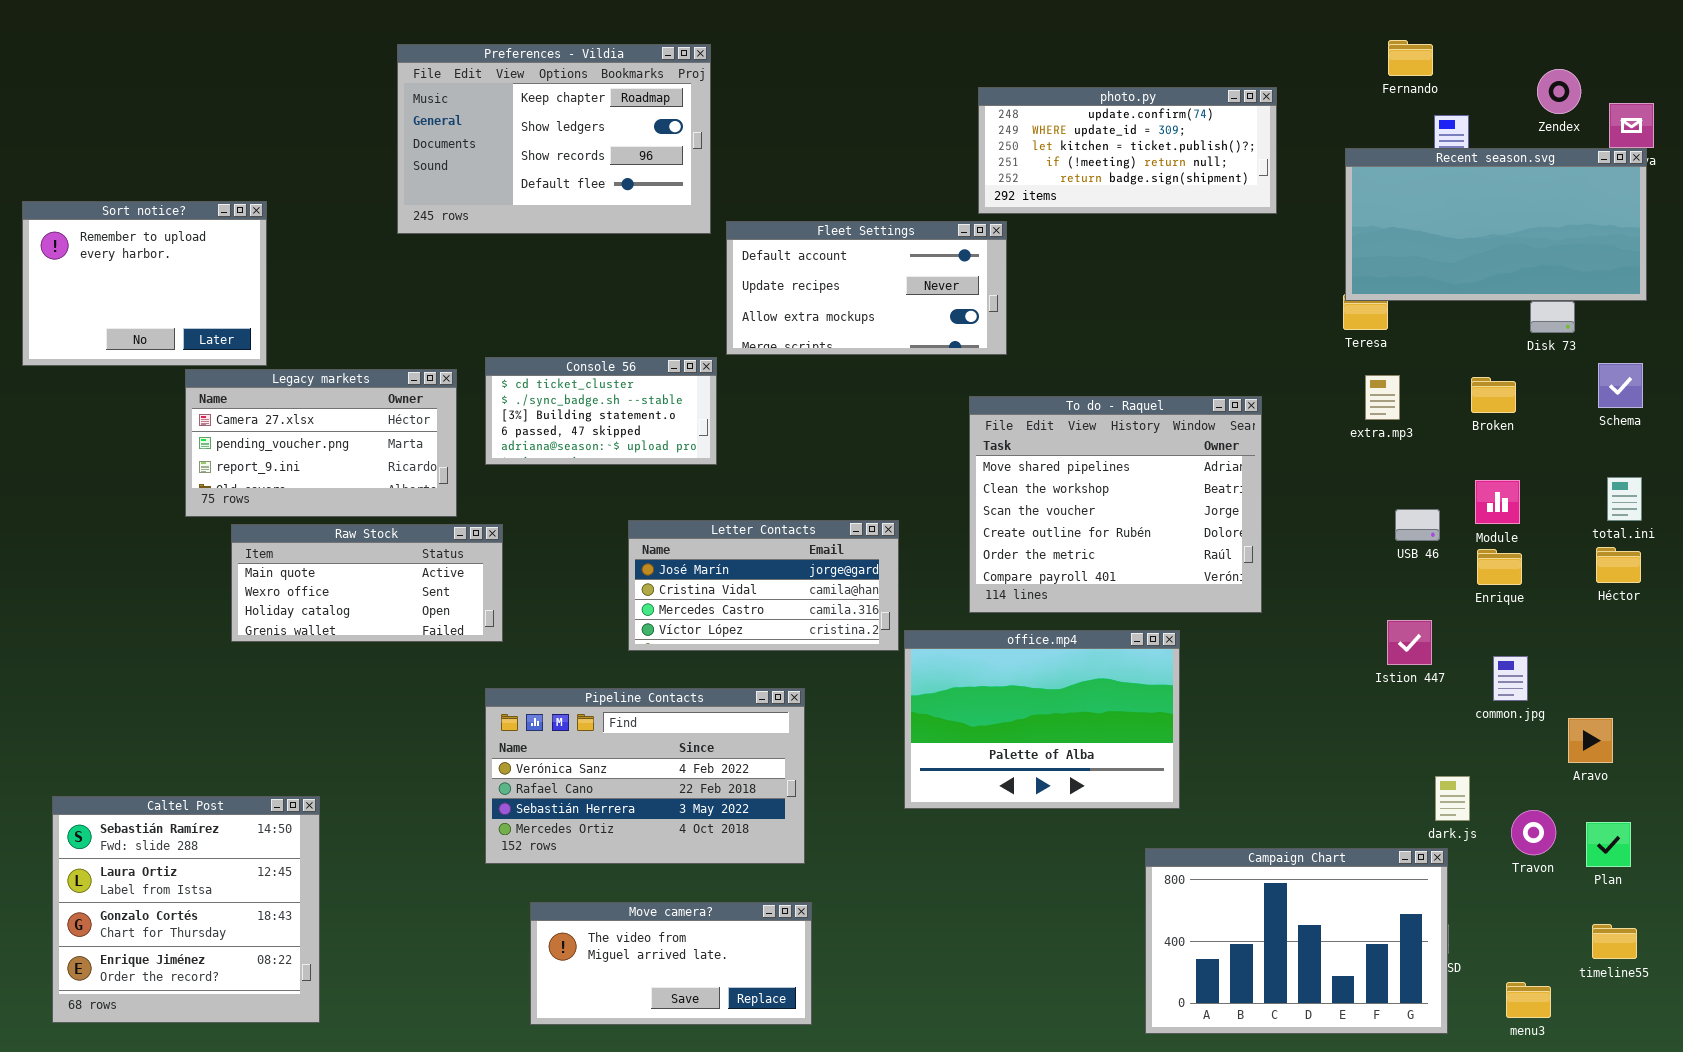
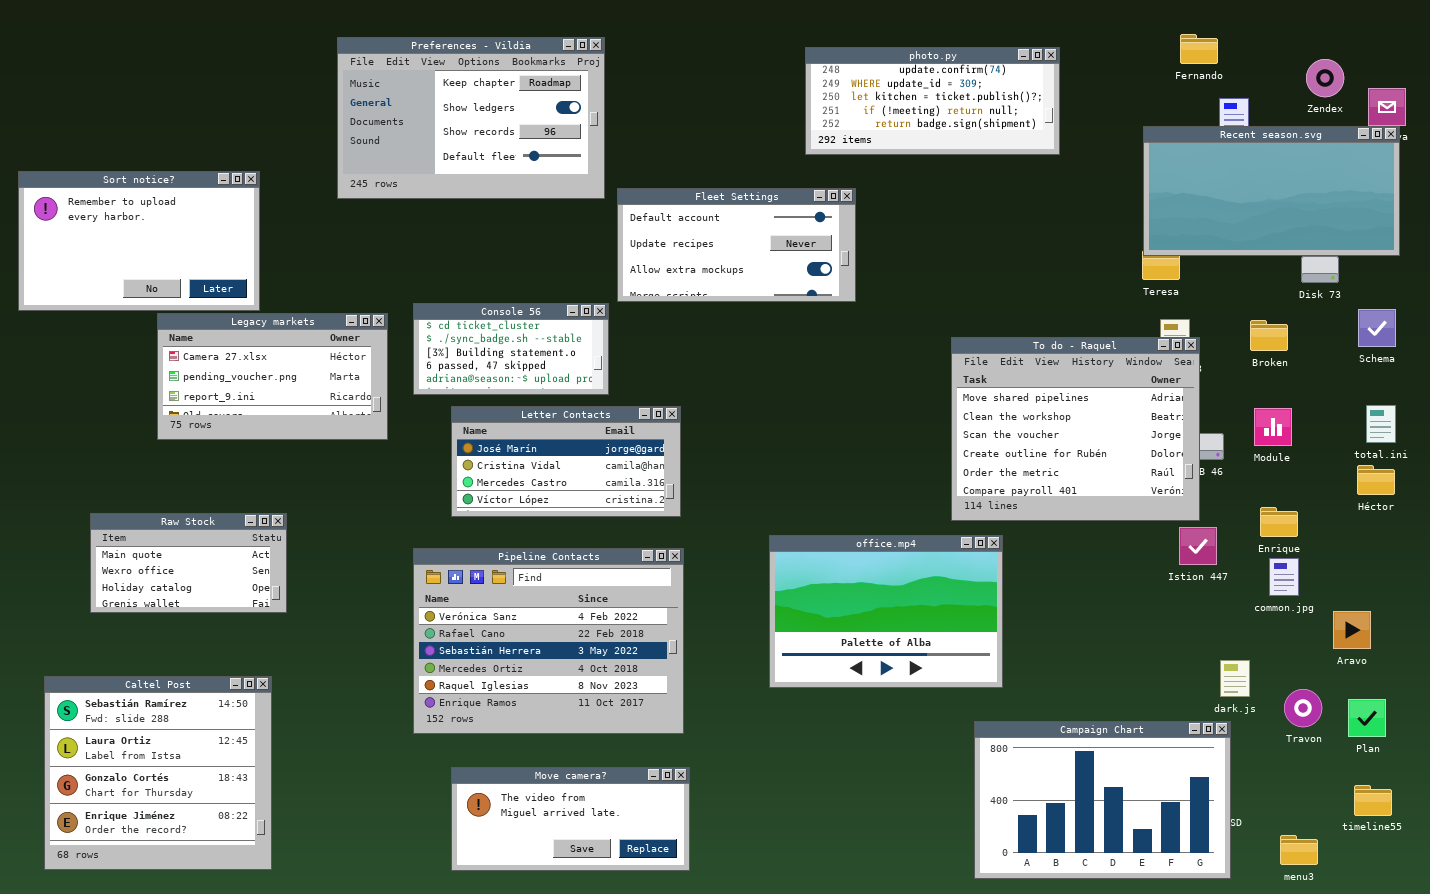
photo.py: [978,87,1277,214] -> [805,47,1060,155], moved
Sort notice?: [22,201,267,366] -> [18,171,260,311], resized
To do - Raquel: [969,396,1262,613] -> [951,337,1200,521], moved
Letter Contacts: [628,520,899,651] -> [451,406,681,517], moved
Raw Stock: [231,524,503,642] -> [90,513,287,613], moved, resized
Enrique: [1477,549,1522,585] -> [1260,507,1298,537], moved
Pipeline Contacts: [485,688,805,864] -> [413,548,684,734], resized

